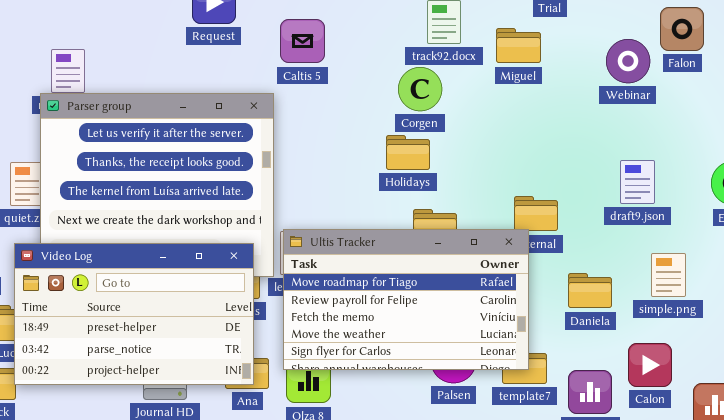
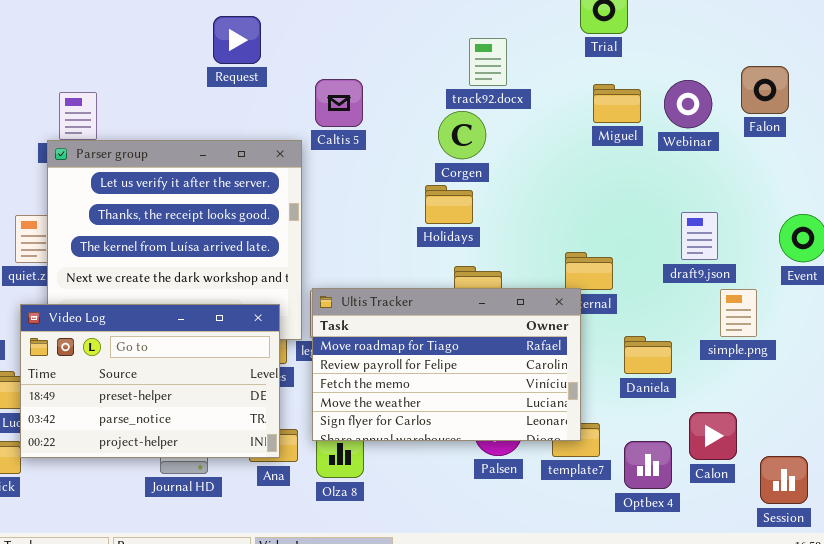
Falon: [660,7,704,51] -> [741,66,789,114], moved
Caltis 5: [280,19,325,63] -> [315,79,363,127], moved
Miguel: [496,28,541,63] -> [593,84,641,123], moved
simple.png: [651,253,686,297] -> [720,289,757,337], moved

